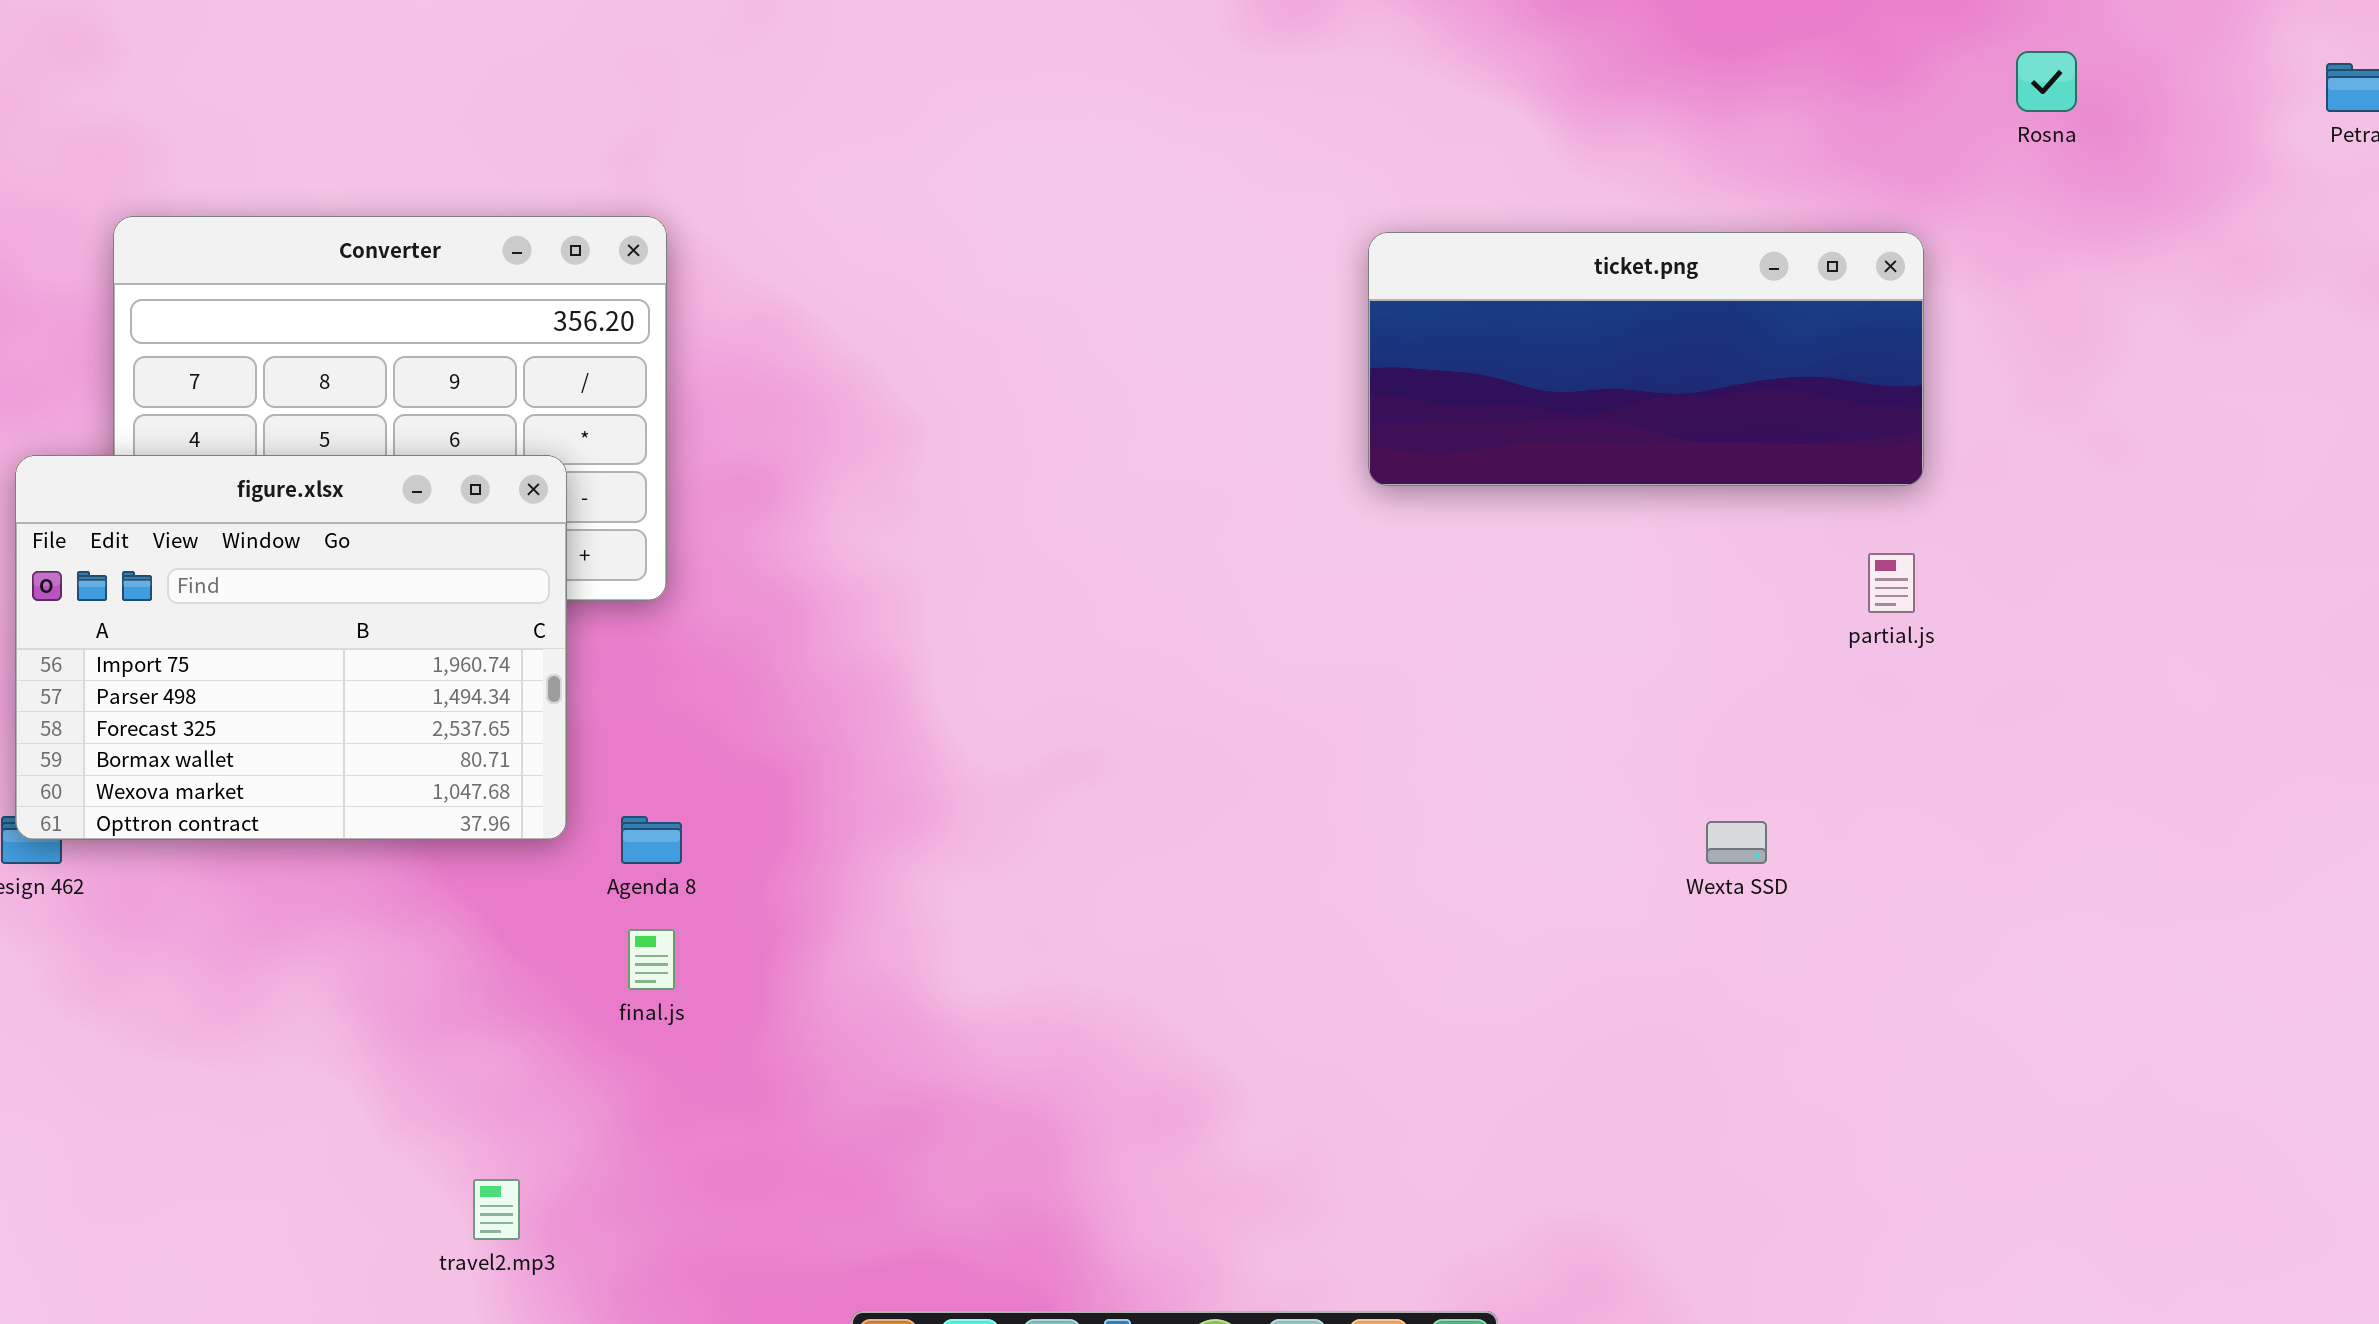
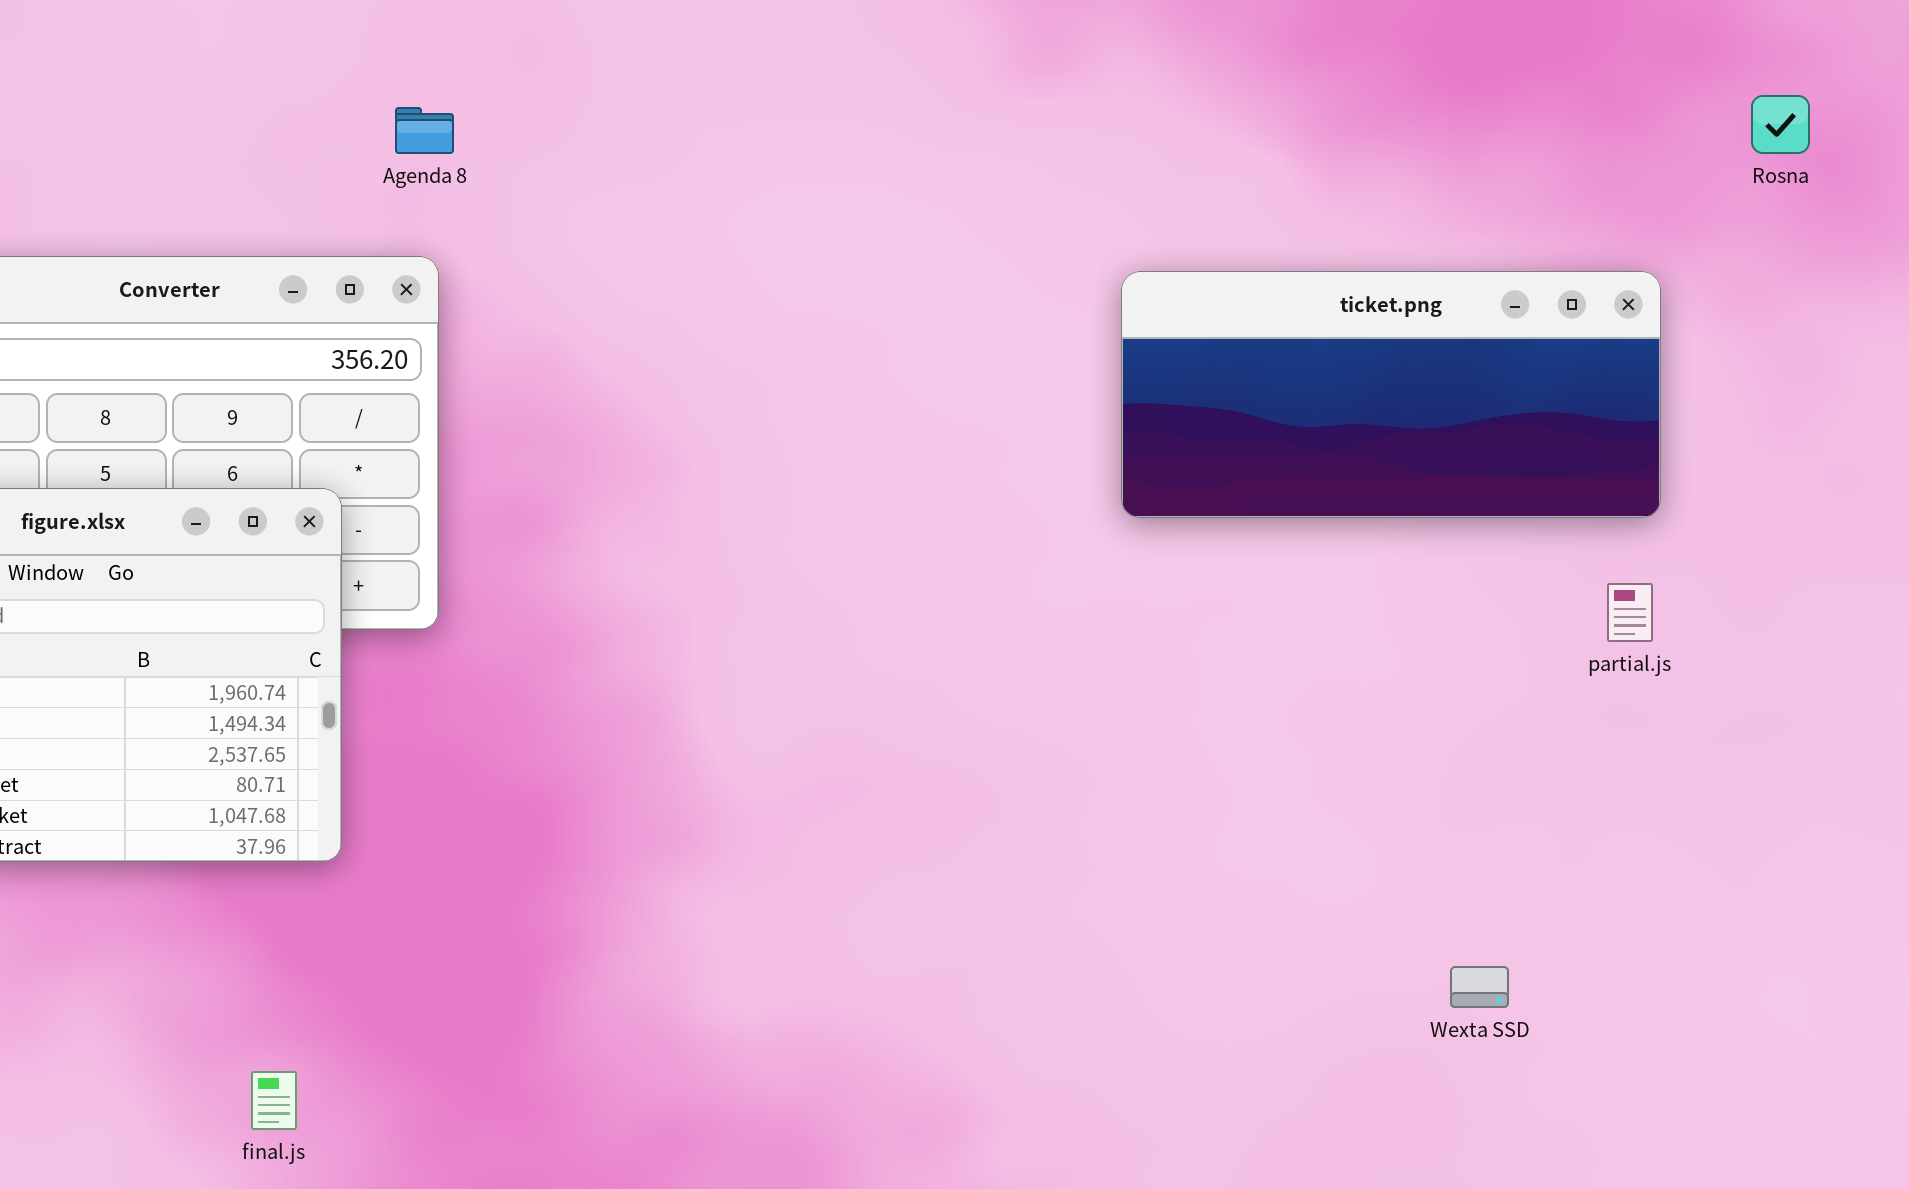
Agenda 8: [621,816,682,864] -> [395,107,454,154], moved
Wexta SSD: [1706,821,1767,864] -> [1450,966,1509,1008], moved
final.js: [628,929,675,990] -> [251,1071,297,1130], moved

